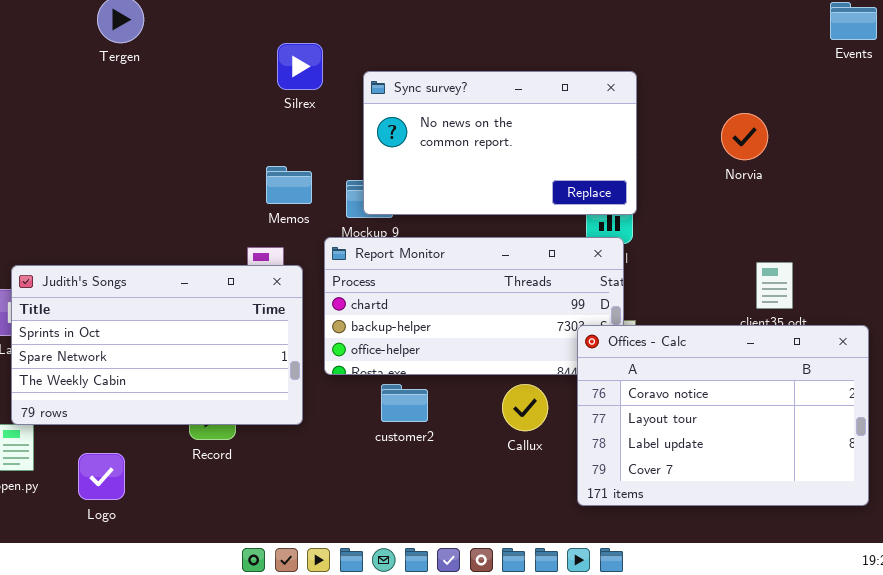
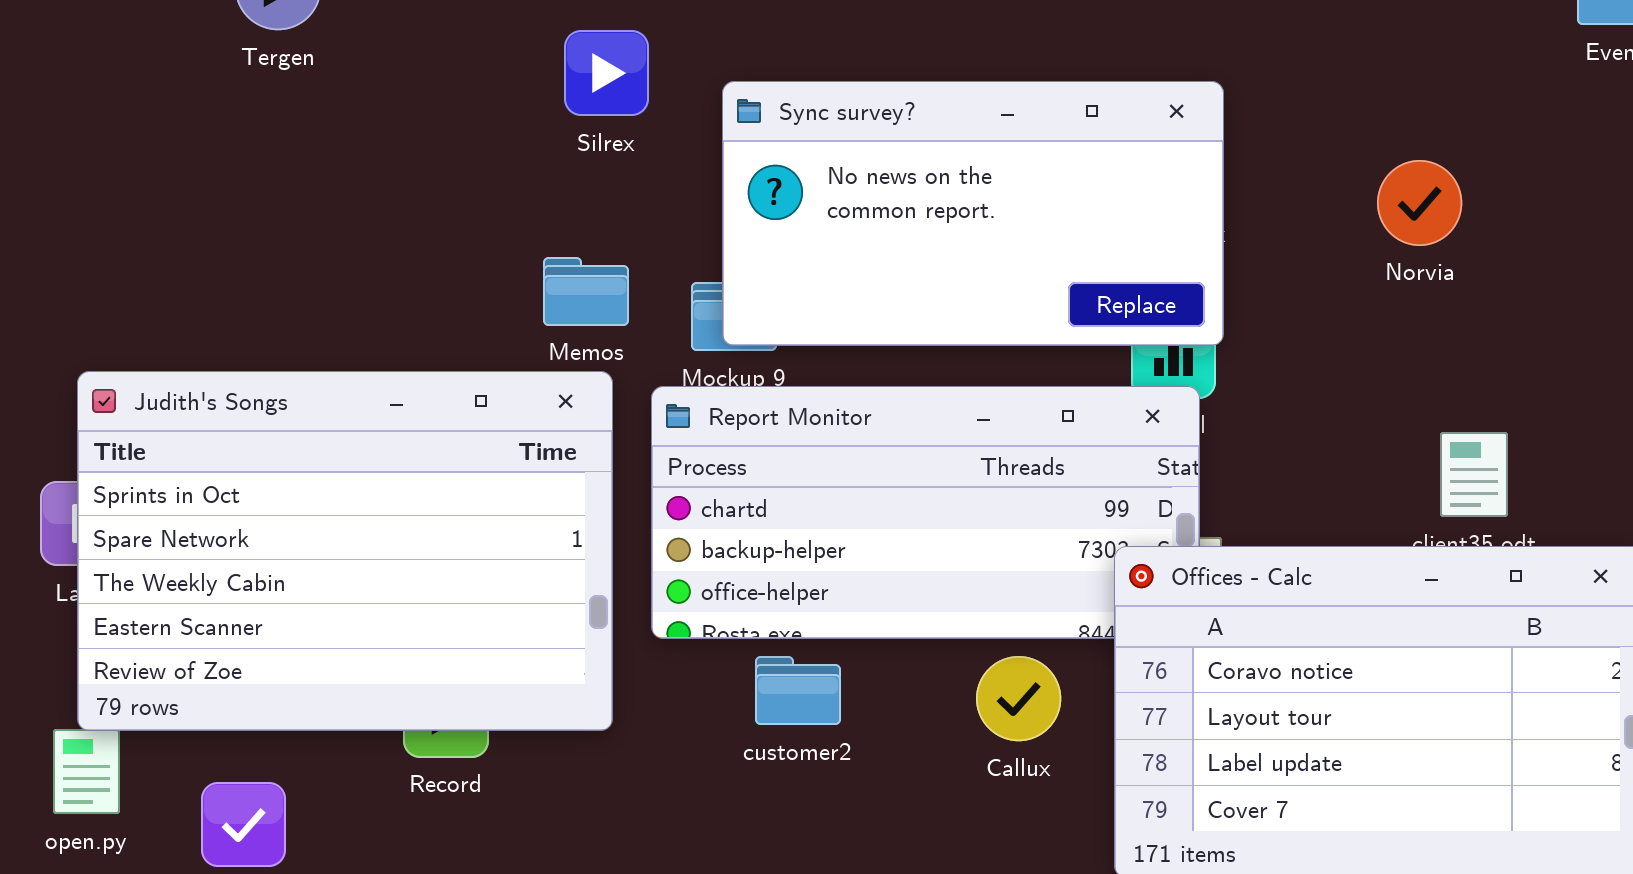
Judith's Songs: [11,265,303,425] -> [77,371,613,731], resized

